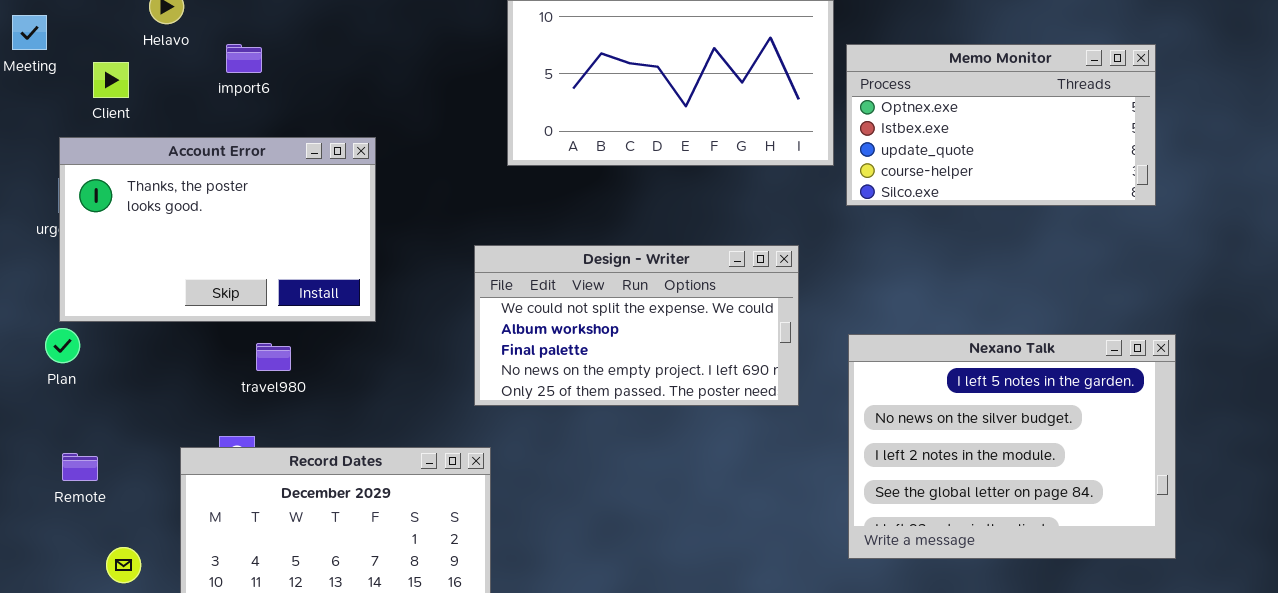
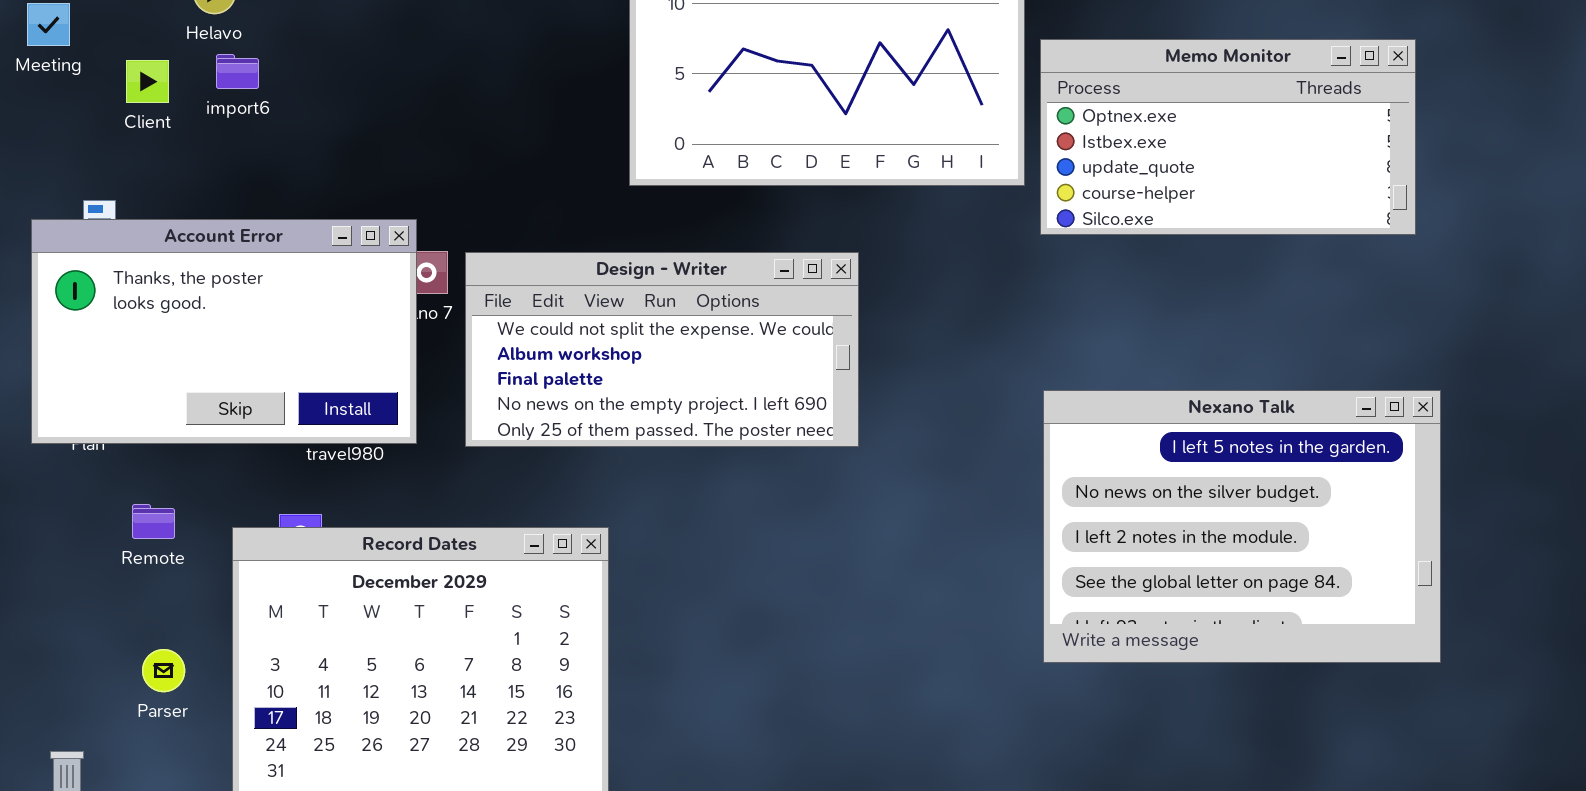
import6: [226,44,262,73] -> [216,54,259,89], moved
Account Error: [59,137,376,322] -> [31,219,417,444], moved
Design - Writer: [474,245,799,406] -> [465,252,859,447], moved
Remote: [62,453,98,481] -> [132,504,175,539], moved

